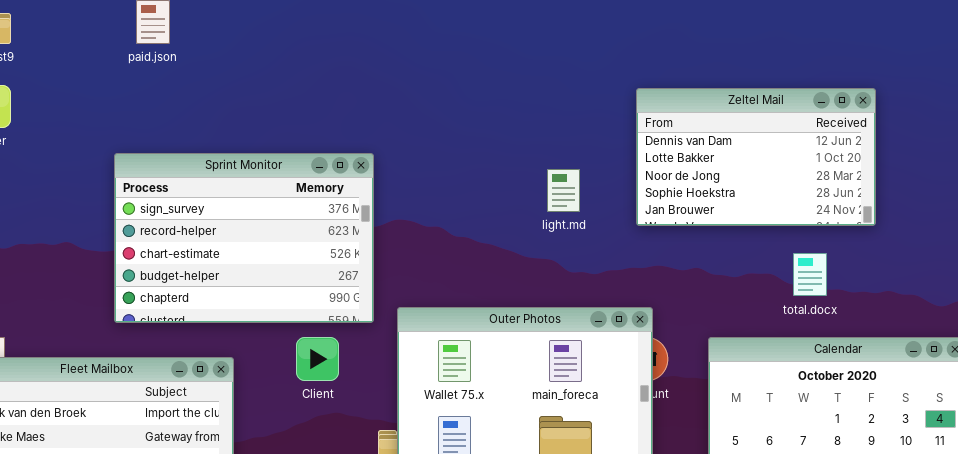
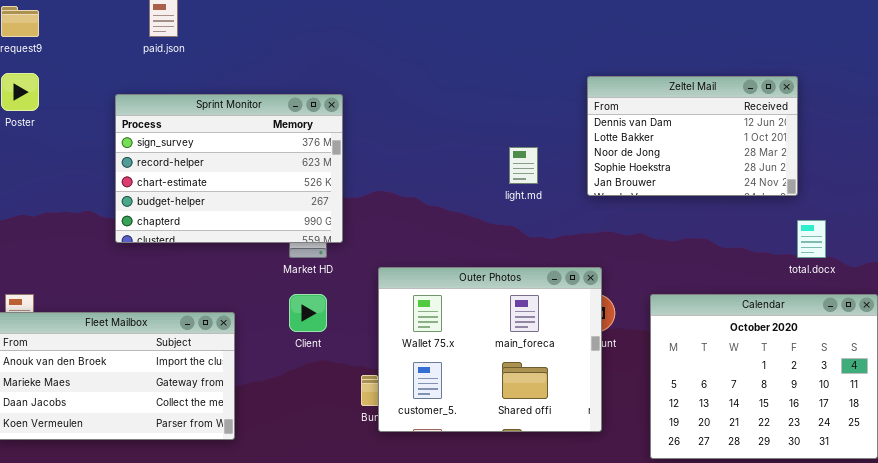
Sprint Monitor: [114,153,374,323] -> [115,94,343,243], moved
total.docx: [793,253,827,296] -> [797,220,826,258], moved

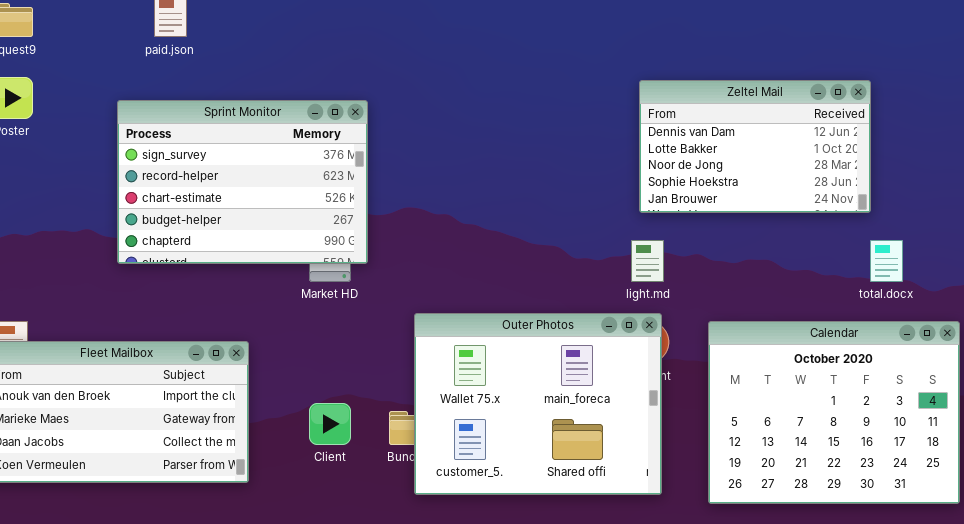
light.md: [509,147,538,184] -> [631,240,664,282], moved
Outer Photos: [378,267,602,432] -> [414,313,662,495], moved
Client: [289,294,327,332] -> [309,403,351,445], moved

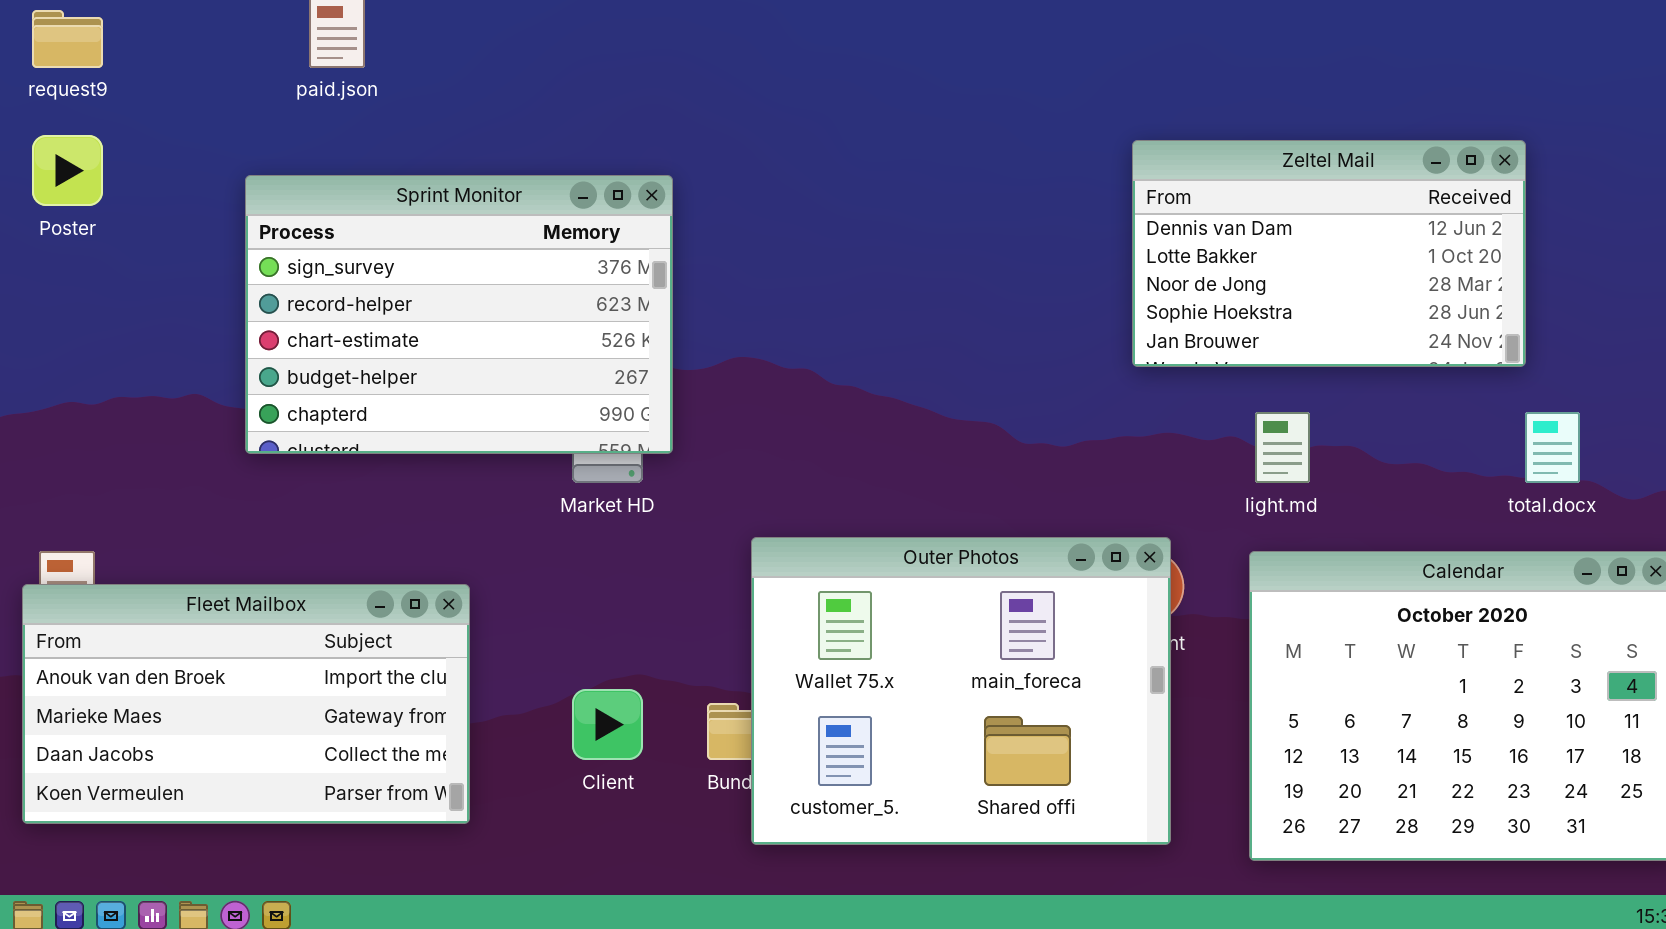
light.md: [631,240,664,282] -> [1255,412,1310,483], moved

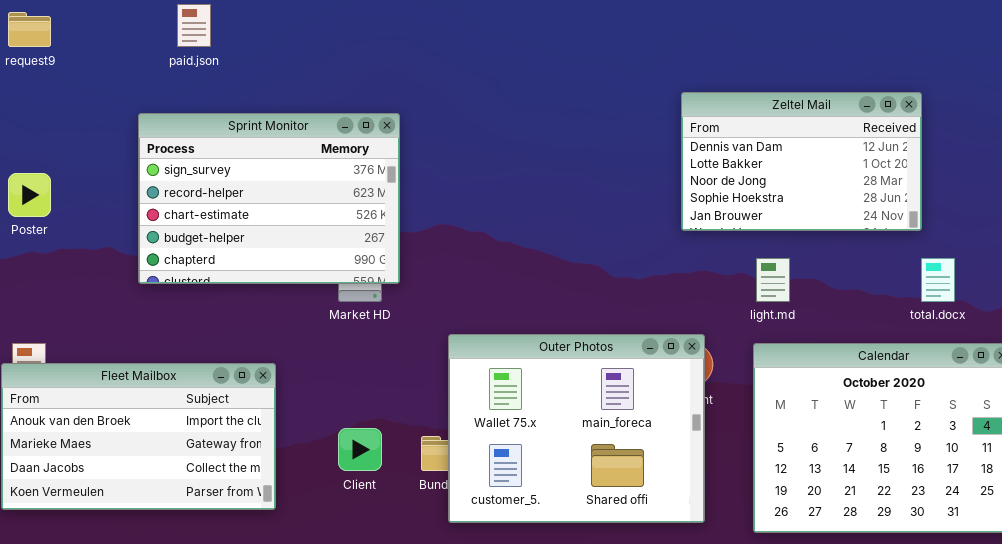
Poster: [32,135,103,206] -> [8,173,51,217], moved

